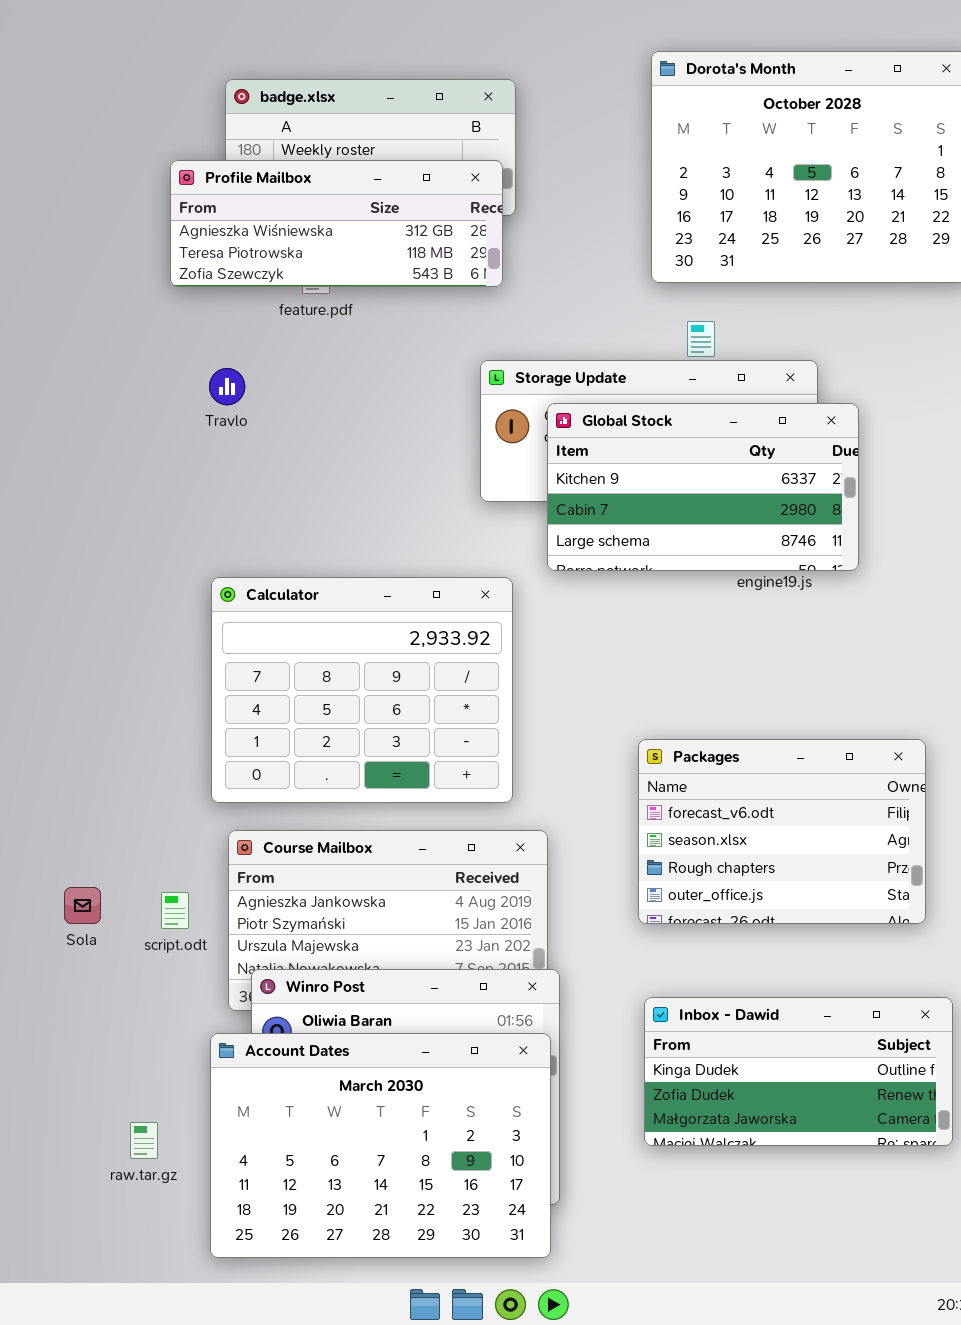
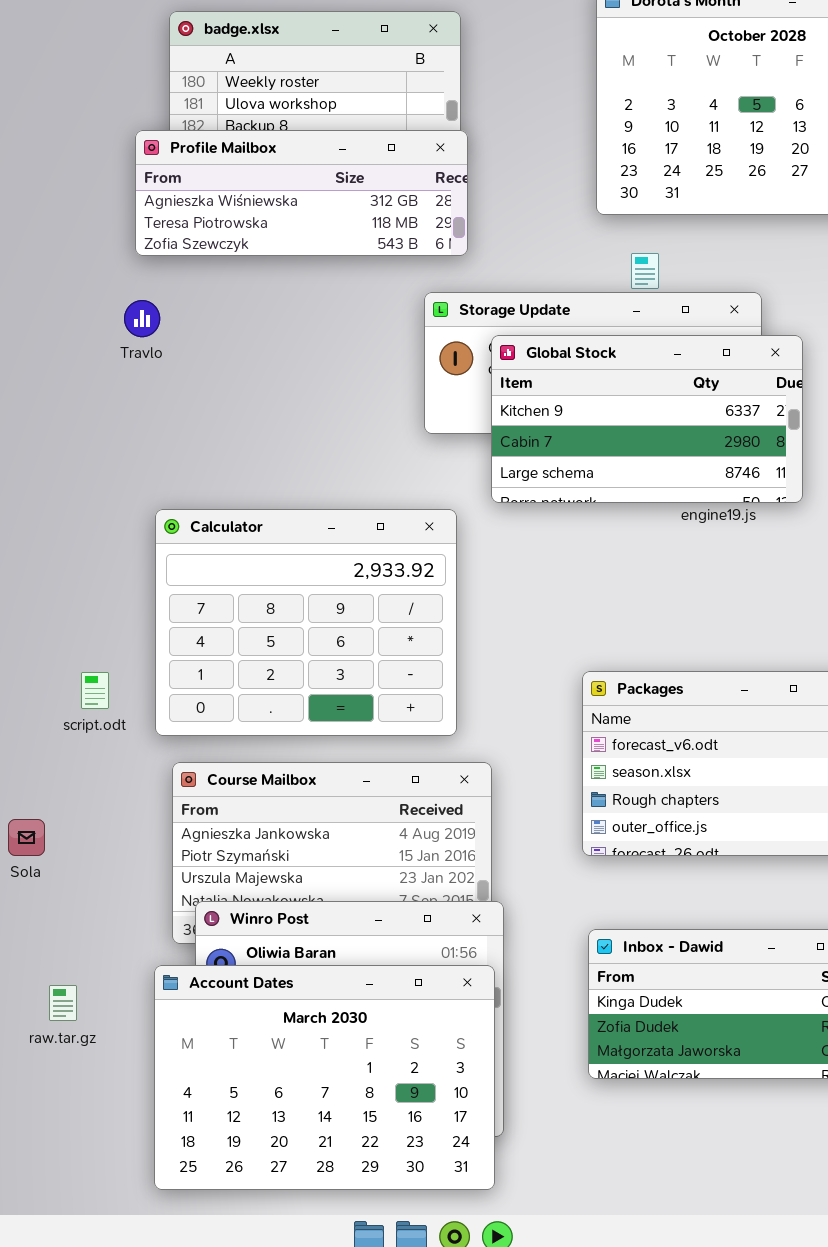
Profile Mailbox: [170,160,503,287] -> [135,130,468,256], moved
Travlo: [209,368,245,405] -> [124,300,160,337], moved
script.odt: [161,892,189,929] -> [81,672,109,709], moved
raw.tar.gz: [130,1122,158,1159] -> [49,985,77,1021], moved

